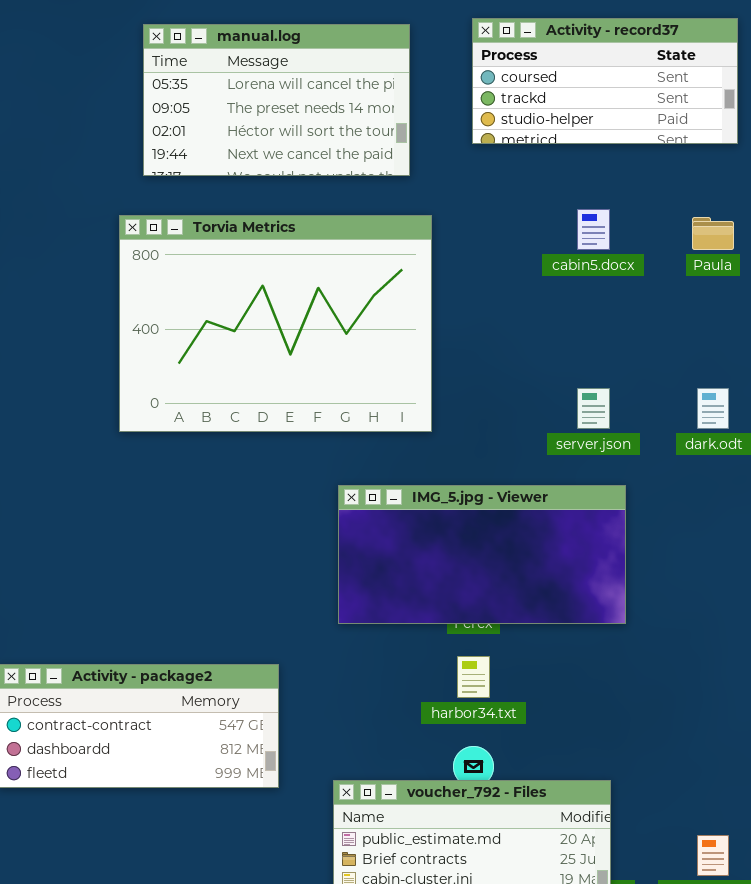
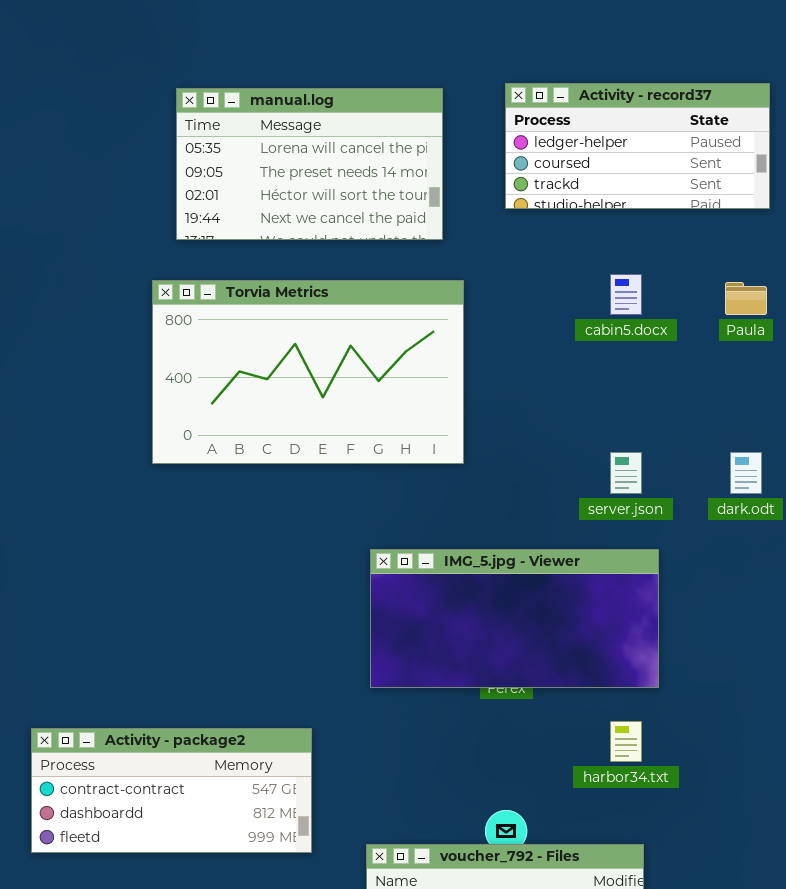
Activity - record37: [472,18,738,144] -> [505,83,770,209], scrolled up 1 row
Torvia Metrics: [119,215,432,432] -> [152,280,464,464], resized
harbor34.txt: [457,656,490,698] -> [610,721,642,762], moved

